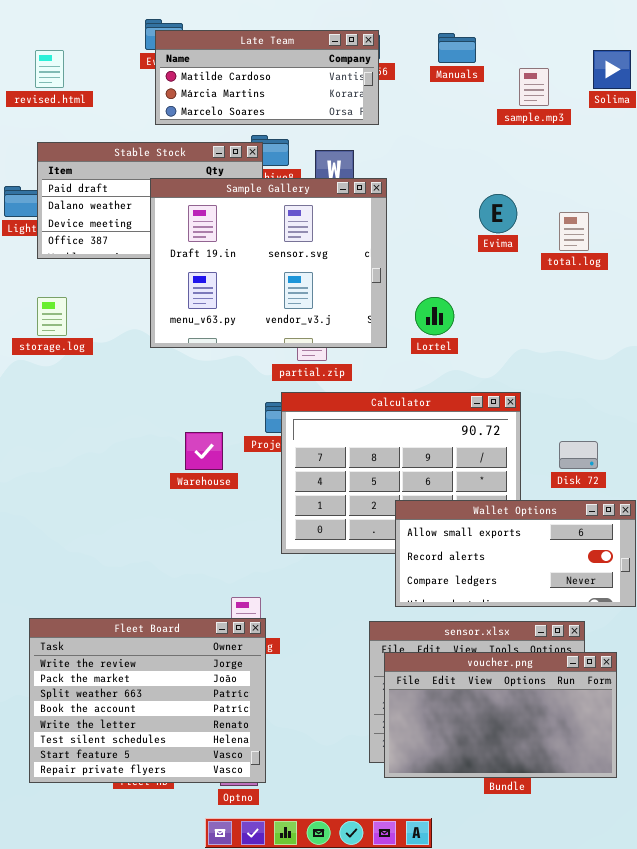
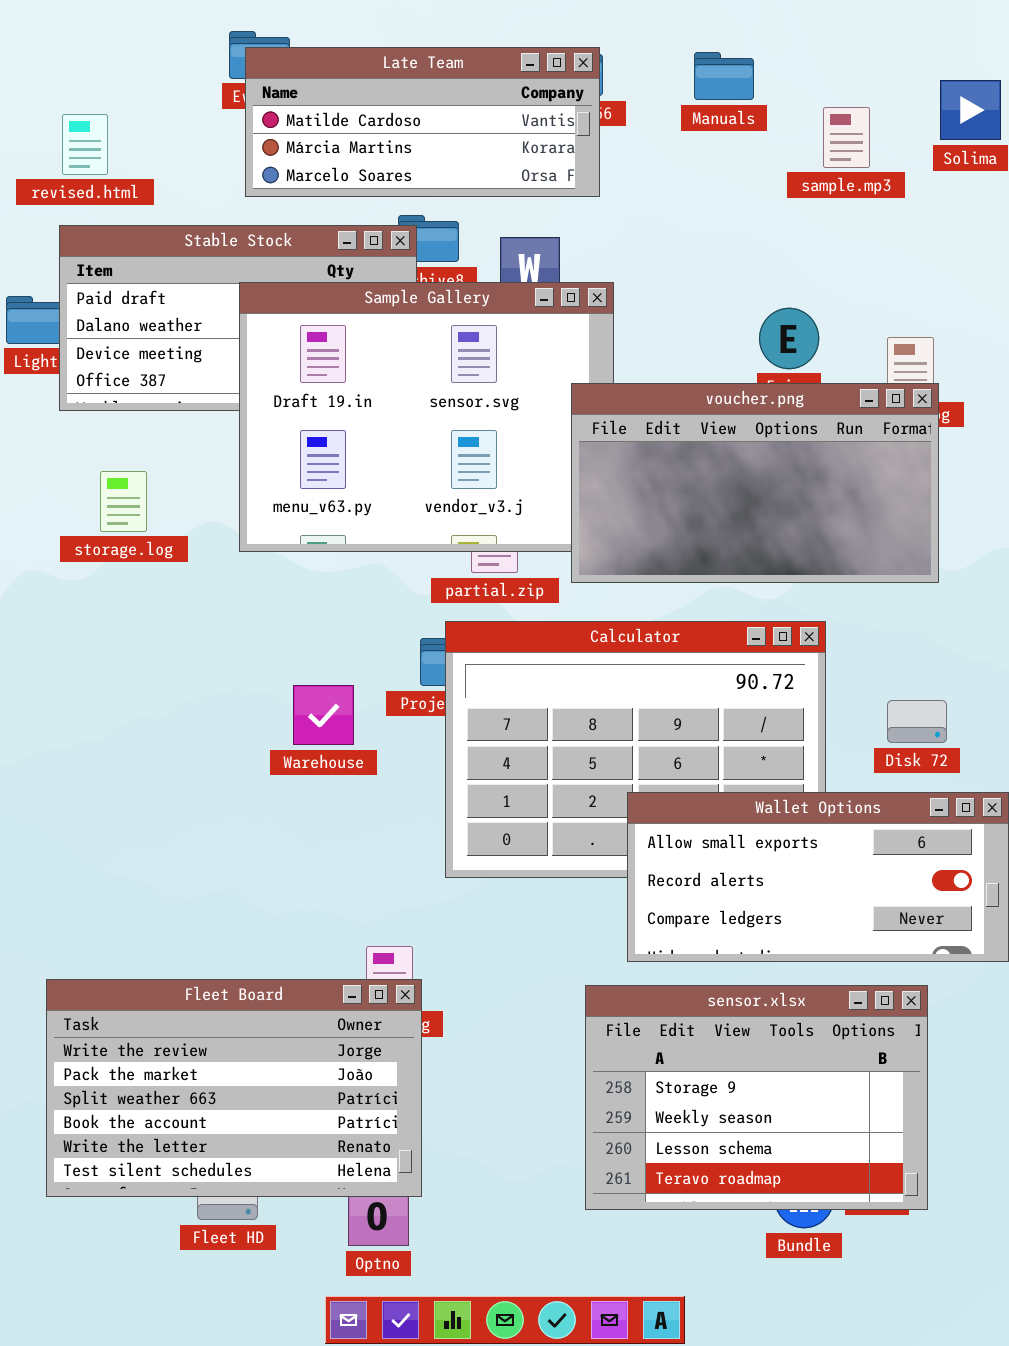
revised.html: [35,50,64,88] -> [62,114,108,175], moved
storage.log: [37,297,67,336] -> [100,471,147,532], moved
Fleet Board: [29,618,266,783] -> [46,979,422,1197], resized
voucher.png: [384,652,617,778] -> [571,383,939,583], moved

